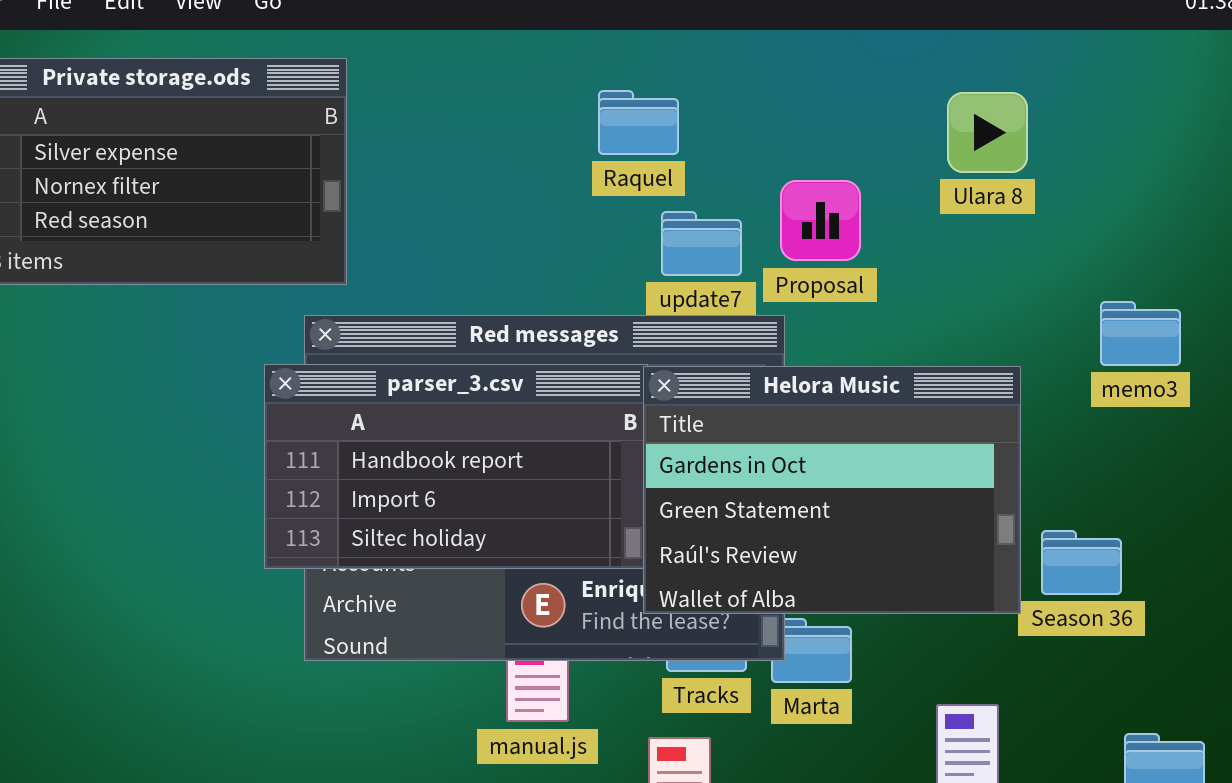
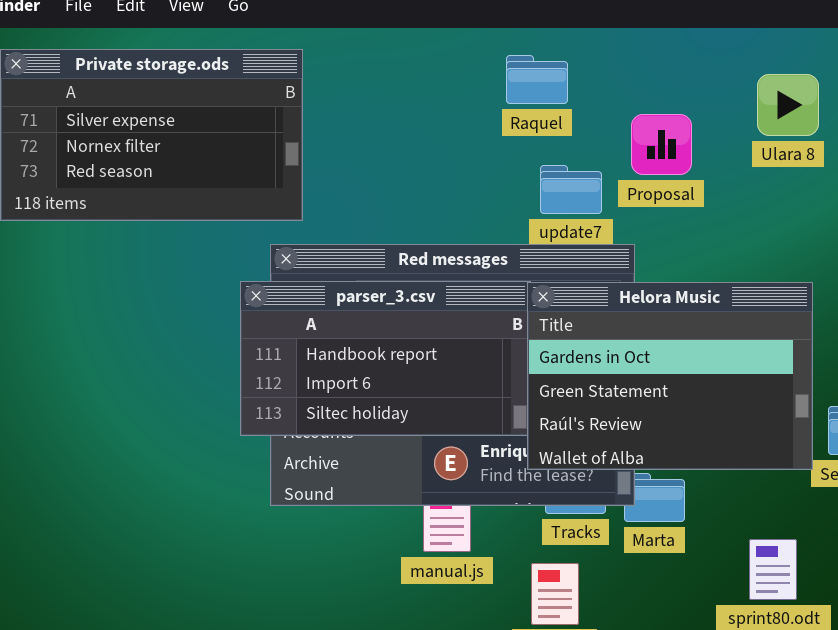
Raquel: [598,90,679,155] -> [506,55,568,104], moved
Proposal: [780,180,861,261] -> [631,114,692,175], moved

